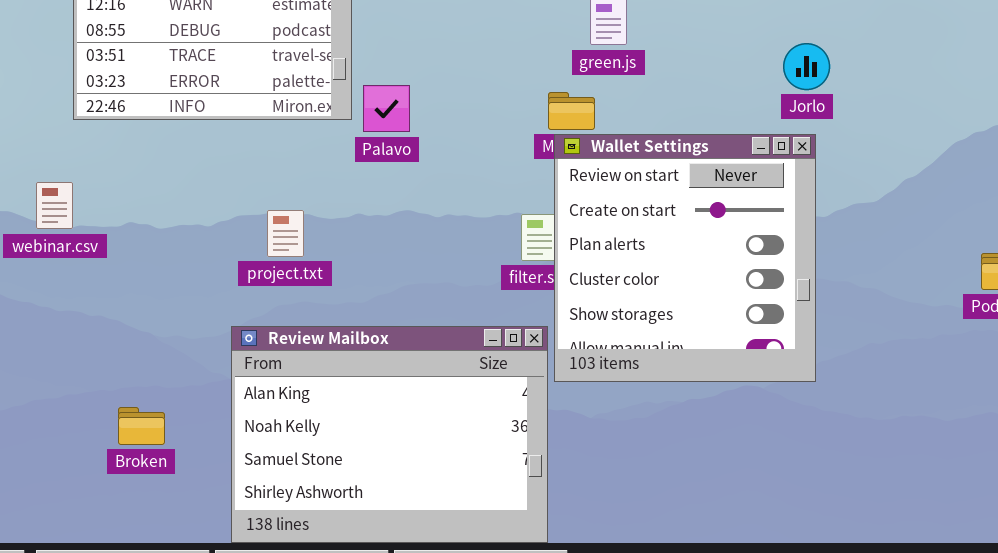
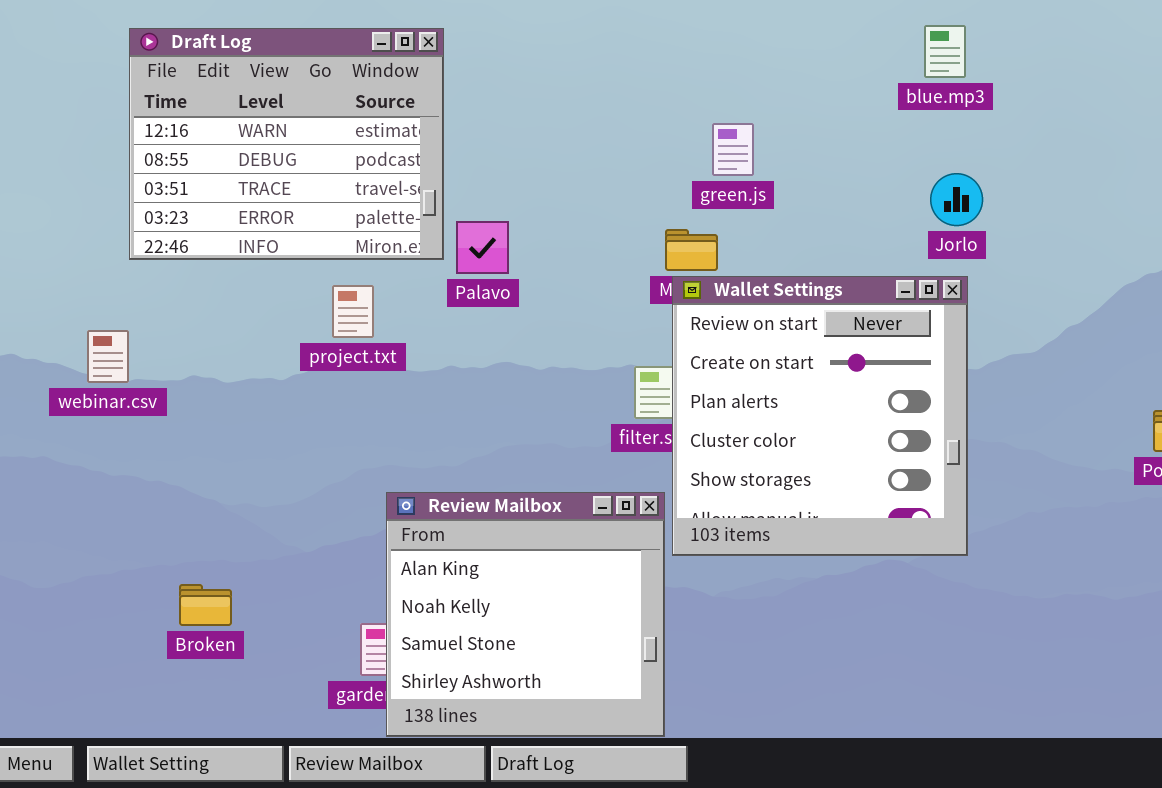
project.txt: [267,210,304,257] -> [332,285,374,338], moved
Review Mailbox: [231,326,548,543] -> [386,492,665,737], resized

